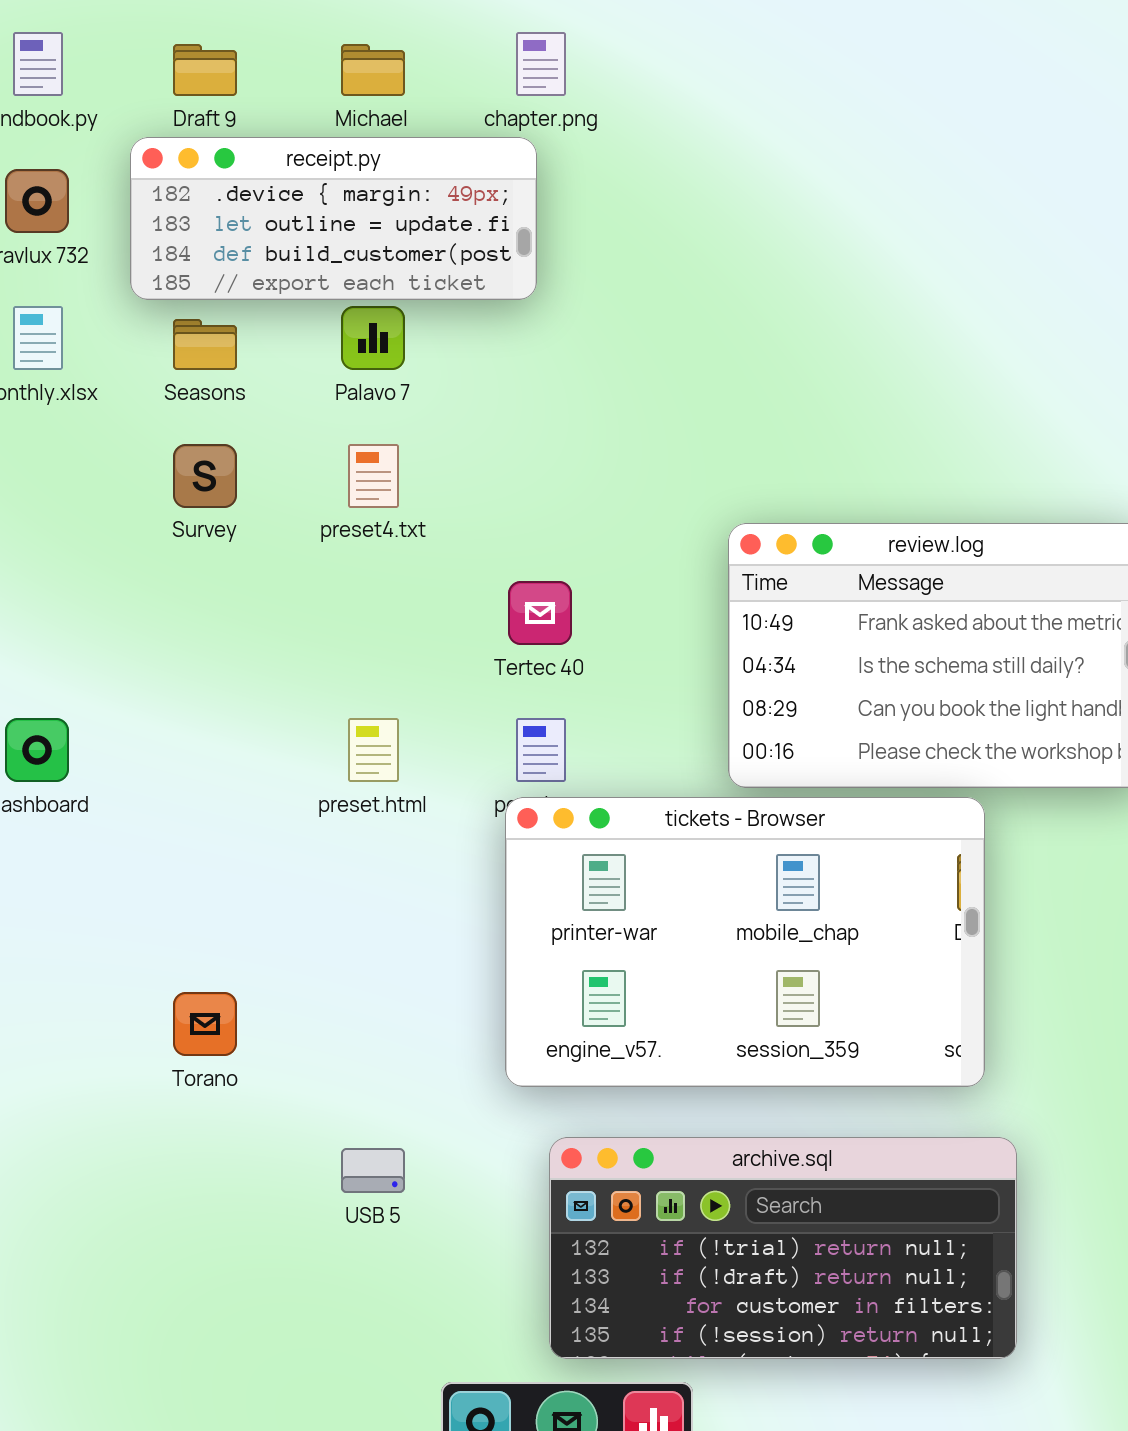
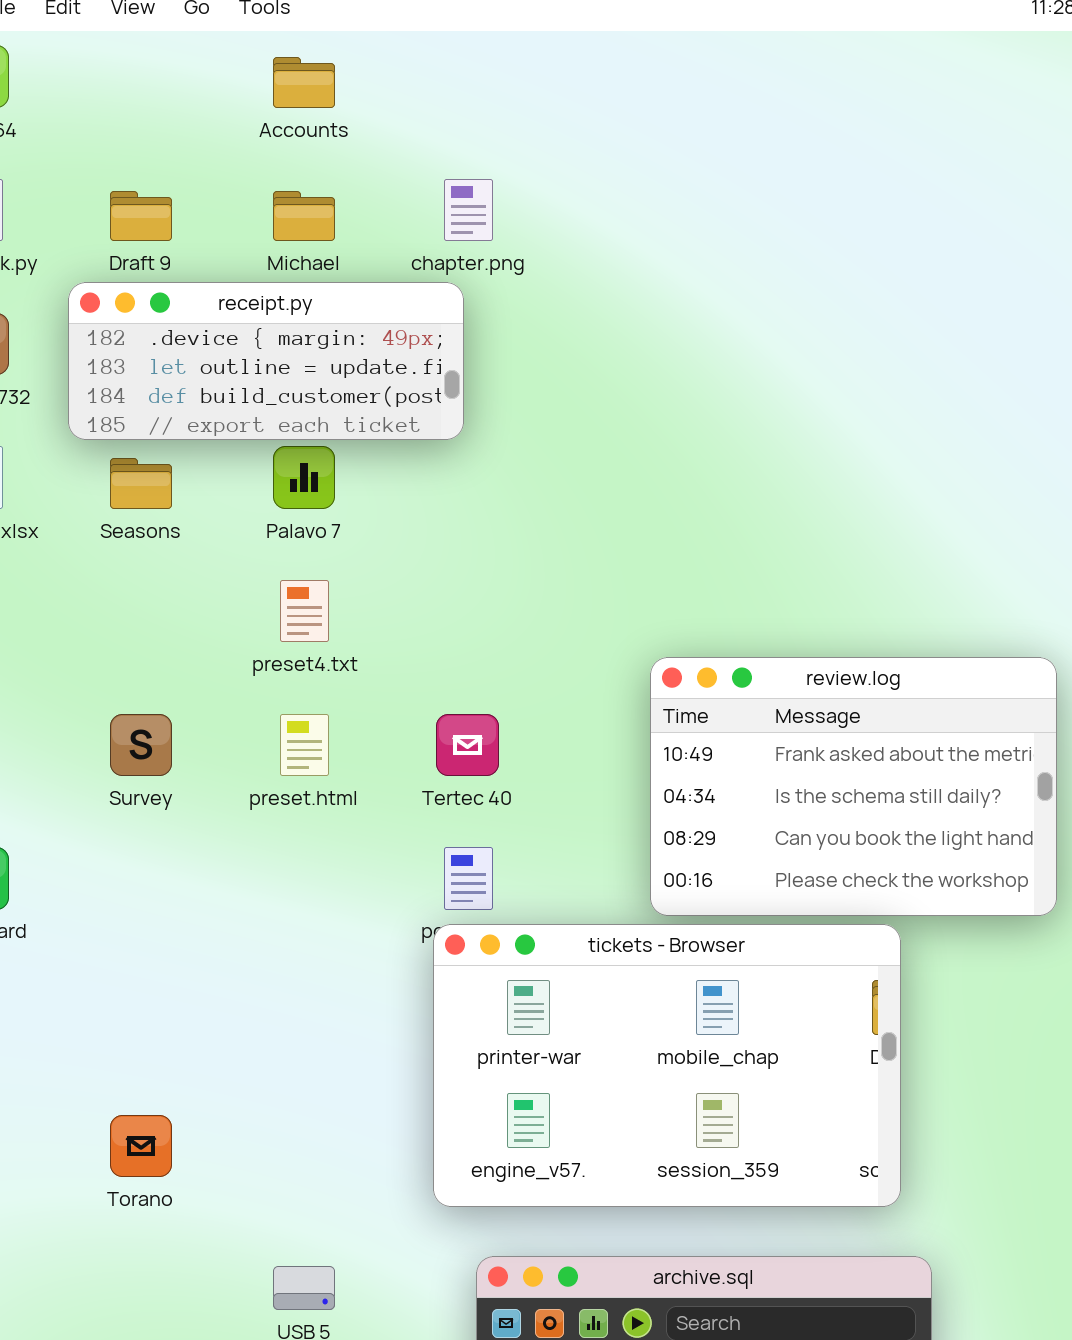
Survey: [173,444,237,508] -> [110,714,172,776], moved
preset.html: [348,718,399,782] -> [280,714,329,776], moved

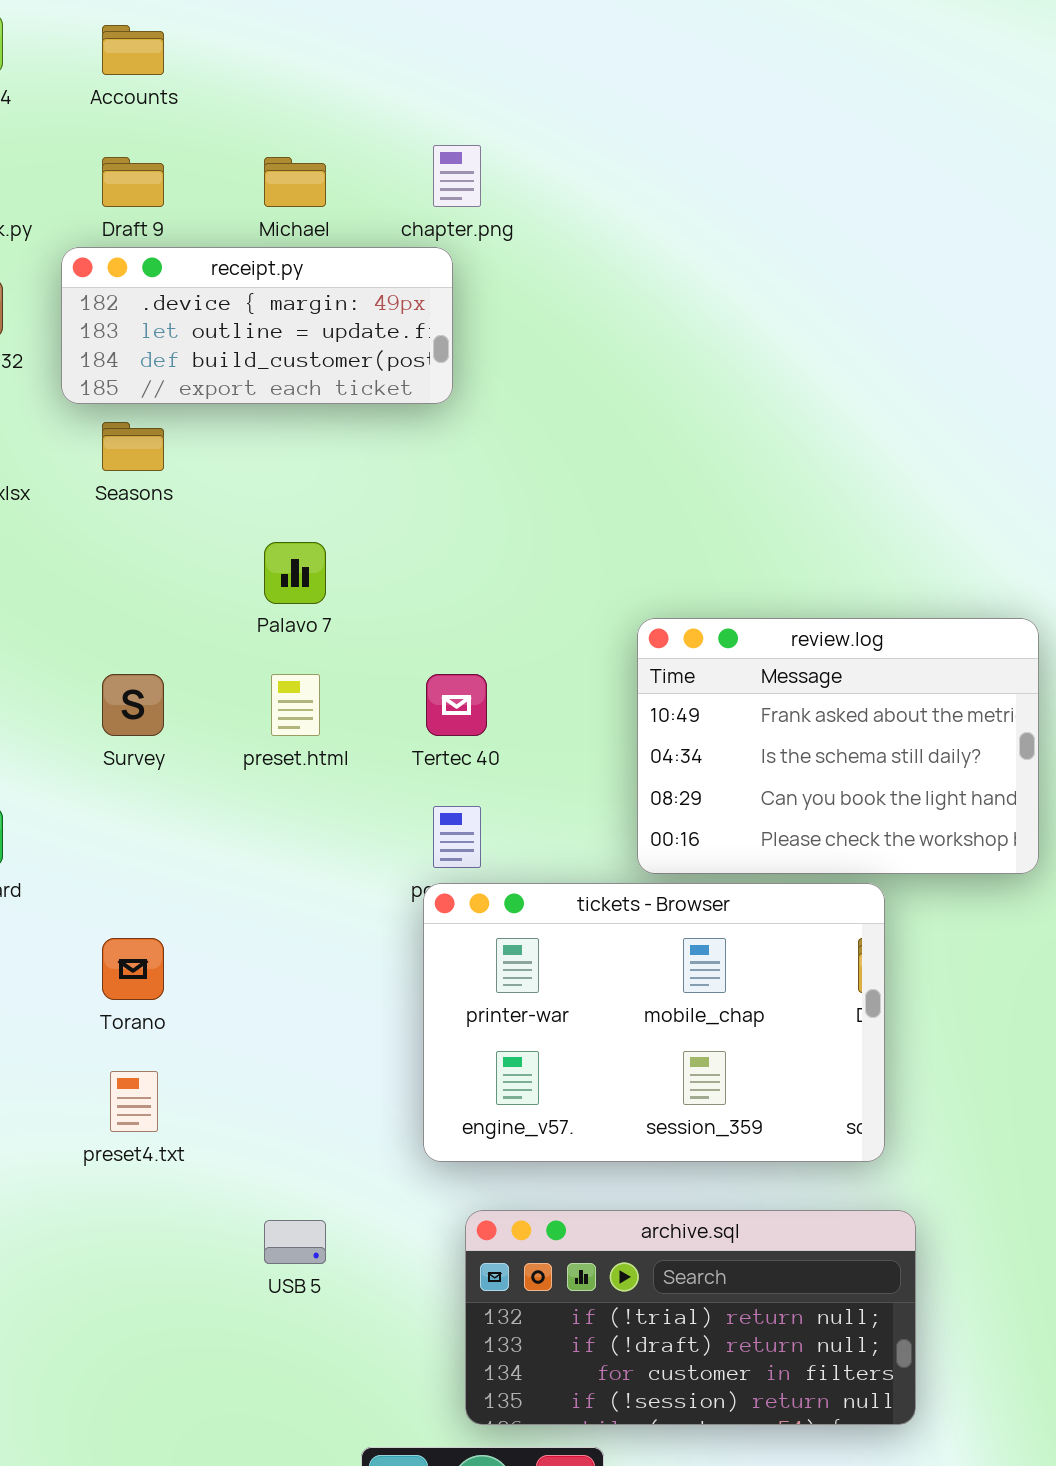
Accounts: [273,57,335,108] -> [102,25,164,75], moved
Palavo 7: [273,446,335,509] -> [264,542,326,604], moved
preset4.txt: [280,580,329,642] -> [110,1071,158,1132], moved
Torano: [110,1115,172,1177] -> [102,938,164,1000], moved

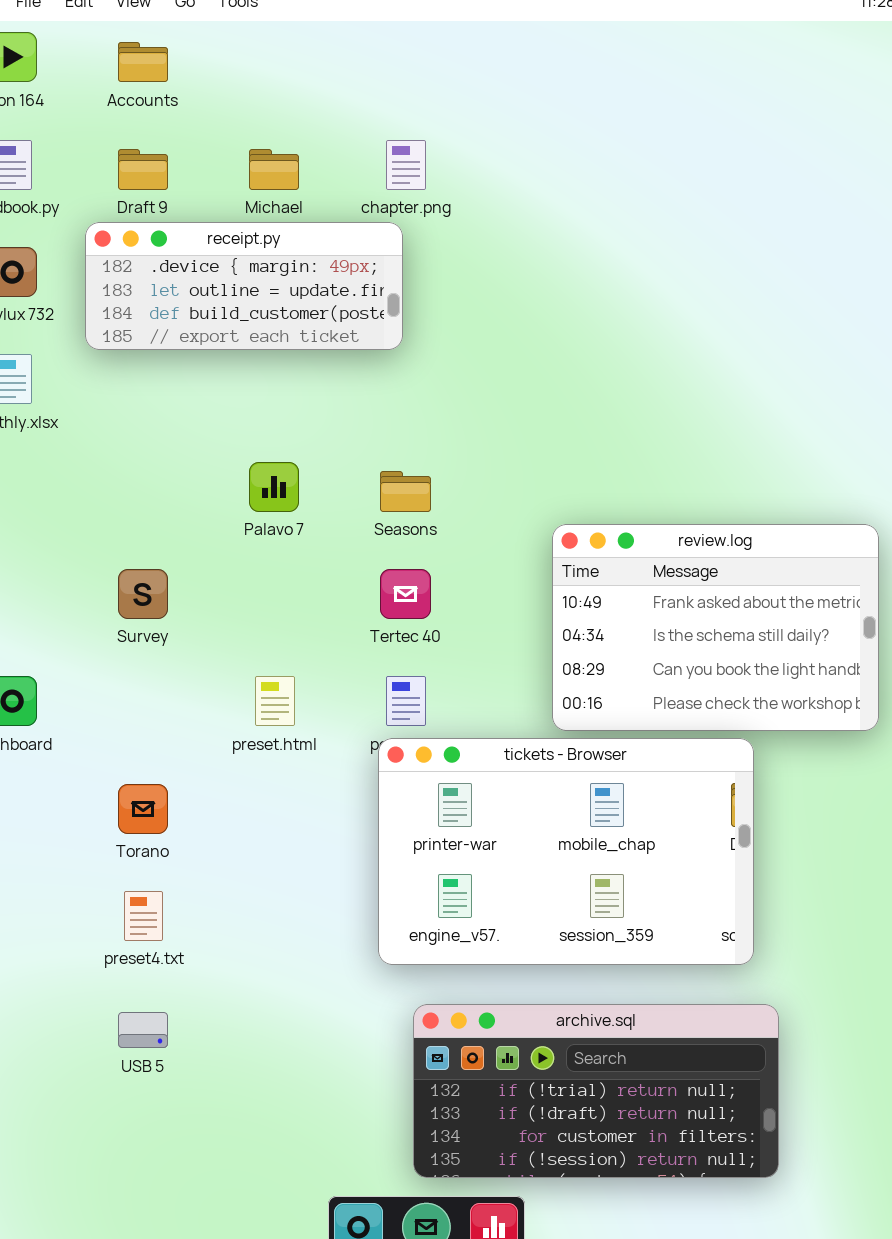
Seasons: [102,422,164,471] -> [380,471,431,512], moved
preset.html: [271,674,320,736] -> [255,676,295,726], moved
USB 5: [264,1220,326,1264] -> [118,1012,168,1048], moved

